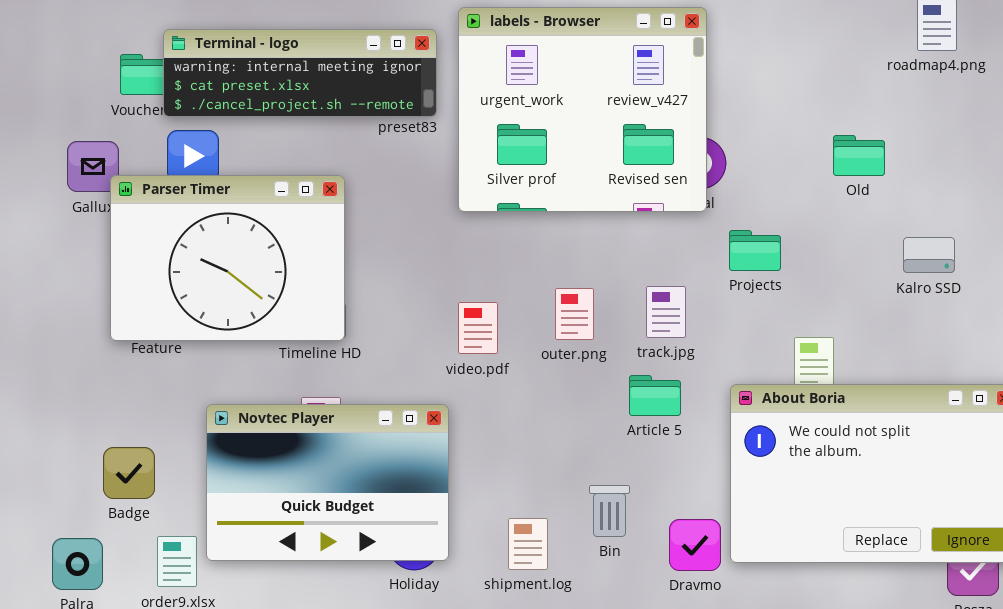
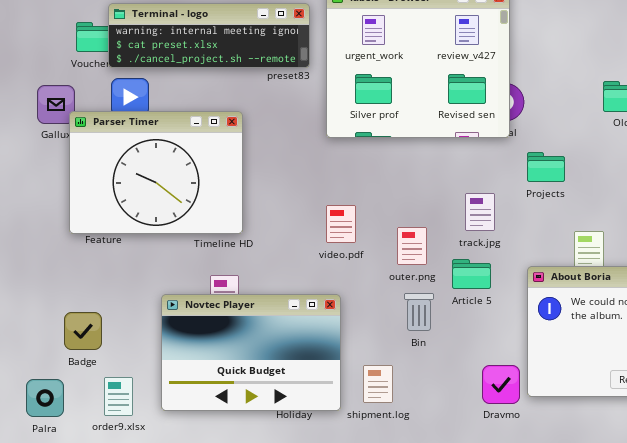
outer.png: [555,288,594,340] -> [397,227,427,265], moved
Novtec Player: [206,404,449,561] -> [161,294,341,411], moved
Bin: [589,485,630,537] -> [404,293,434,331], moved

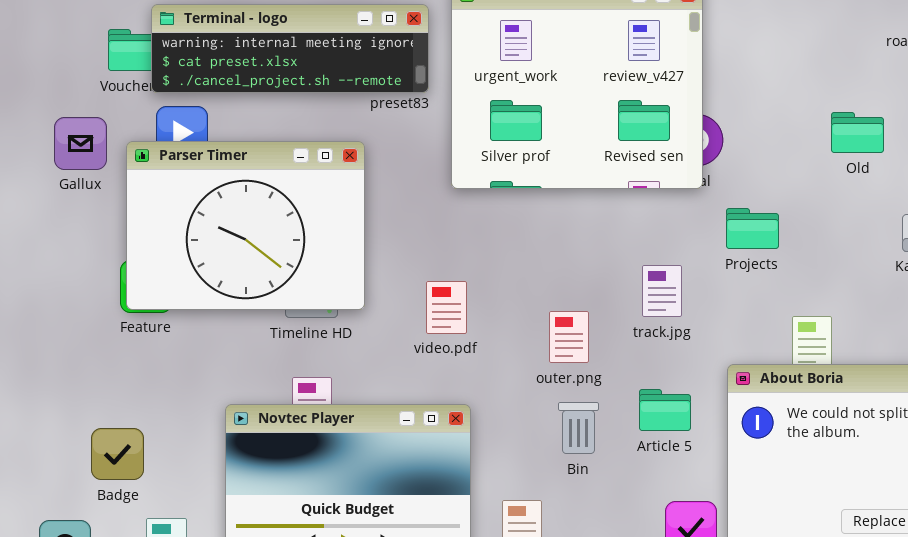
Parser Timer: [69,111,243,234] -> [126,141,365,310], moved
video.pdf: [326,205,356,243] -> [426,281,467,334], moved
Article 5: [452,259,491,289] -> [639,389,691,431], moved

